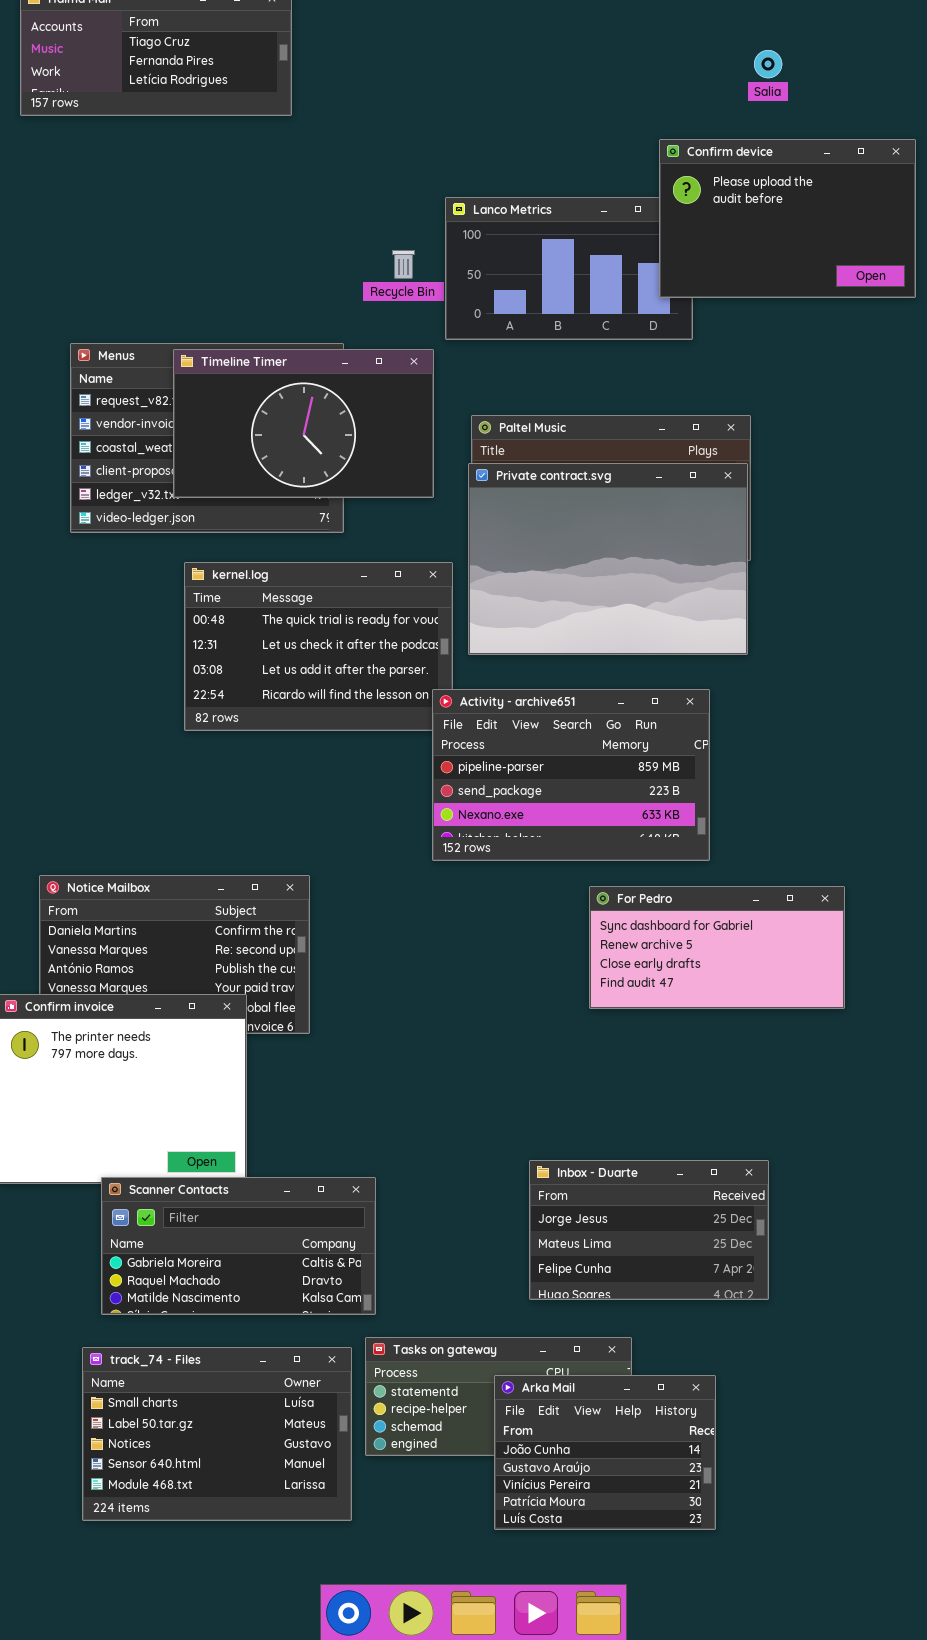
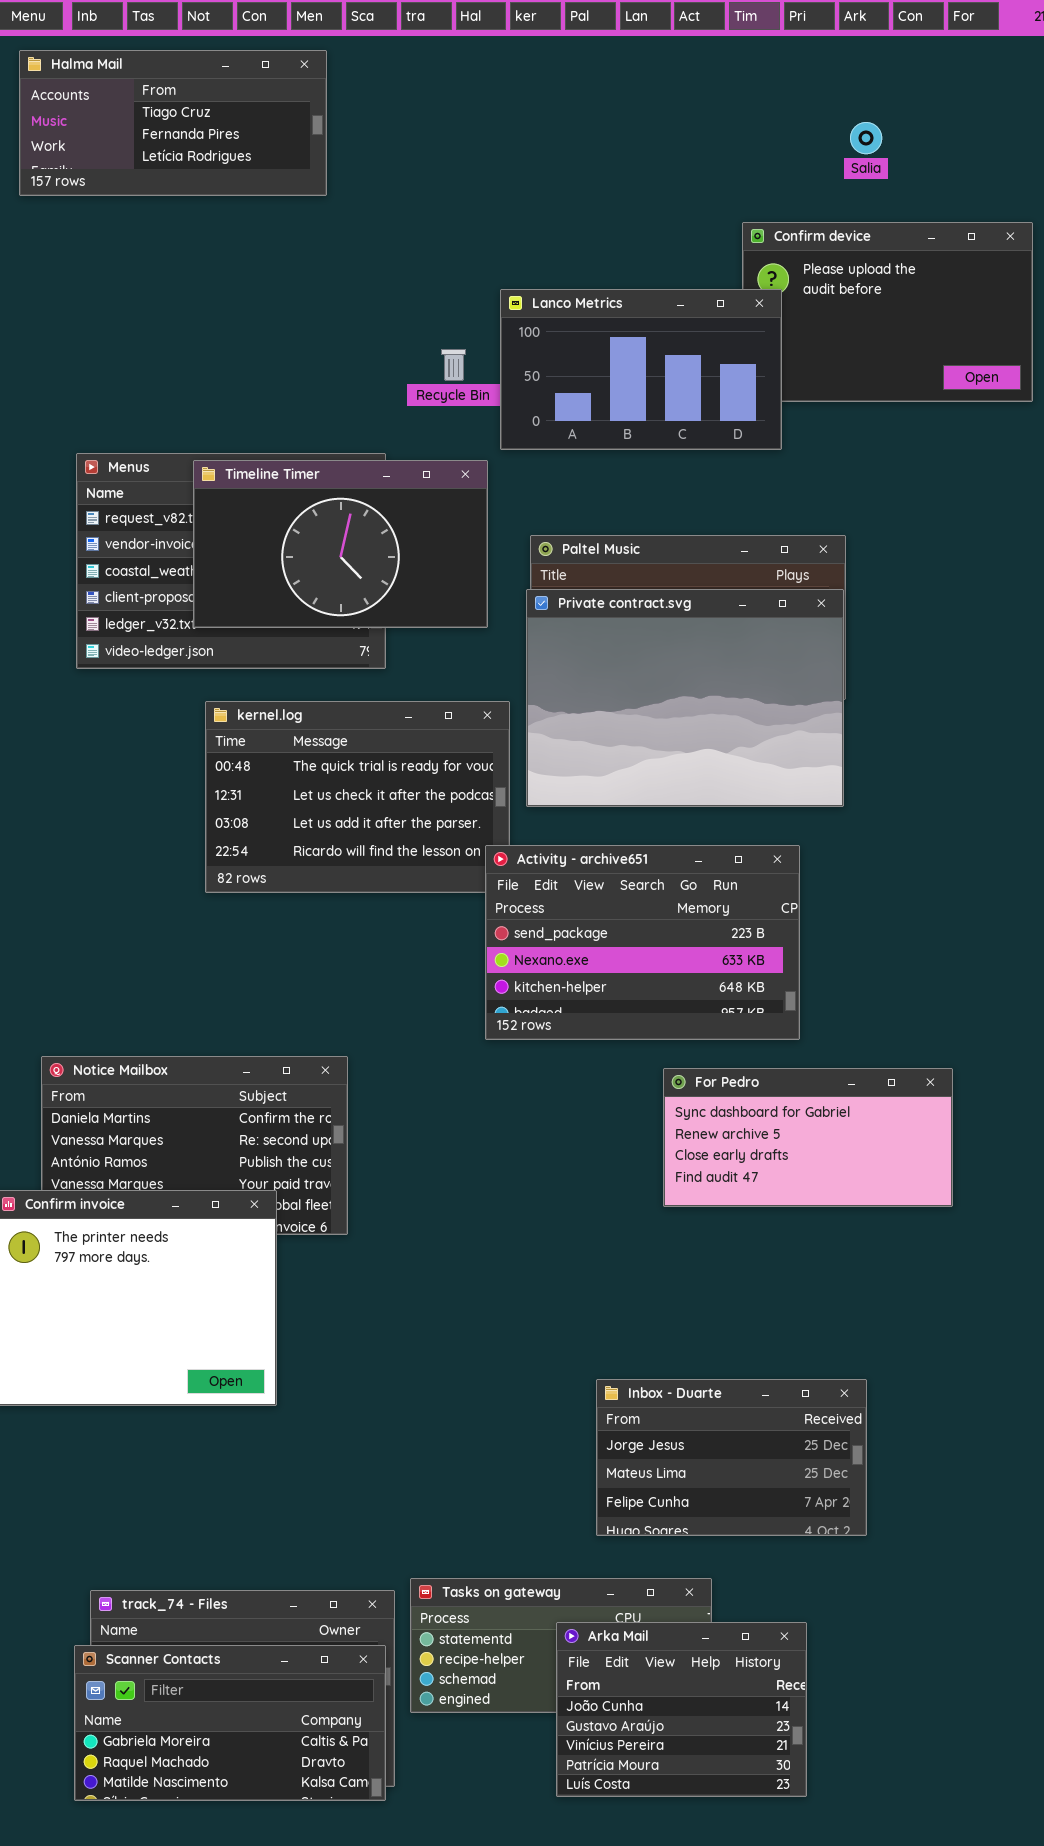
Lanco Metrics: [445,197,693,340] -> [500,289,782,450], raised
Activity - archive651: [432,689,710,861] -> [485,845,800,1040], scrolled down 1 row
Scanner Contacts: [101,1177,376,1315] -> [74,1645,386,1801], moved

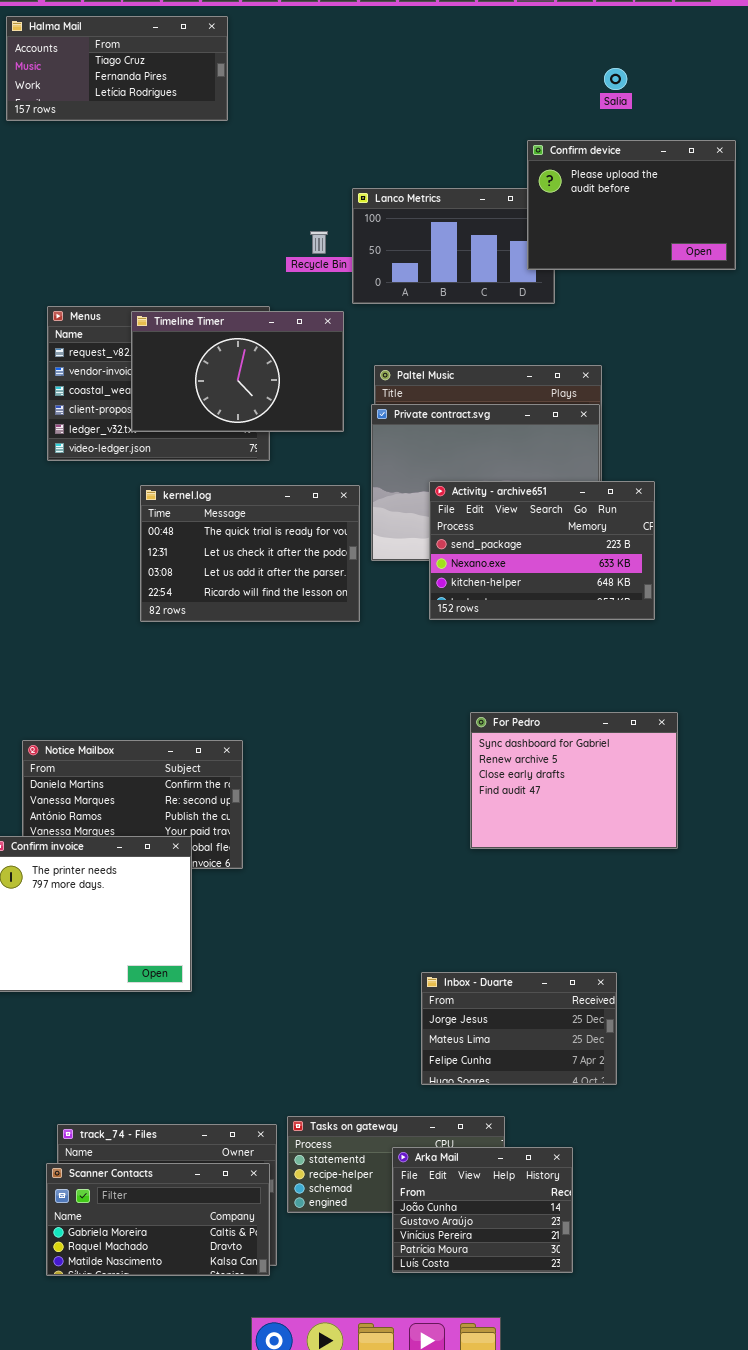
Confirm device: [742,222,1033,402] -> [527,140,736,270], raised
Activity - archive651: [485,845,800,1040] -> [429,481,655,620], moved
For Pedro: [663,1068,953,1207] -> [470,712,678,849], resized

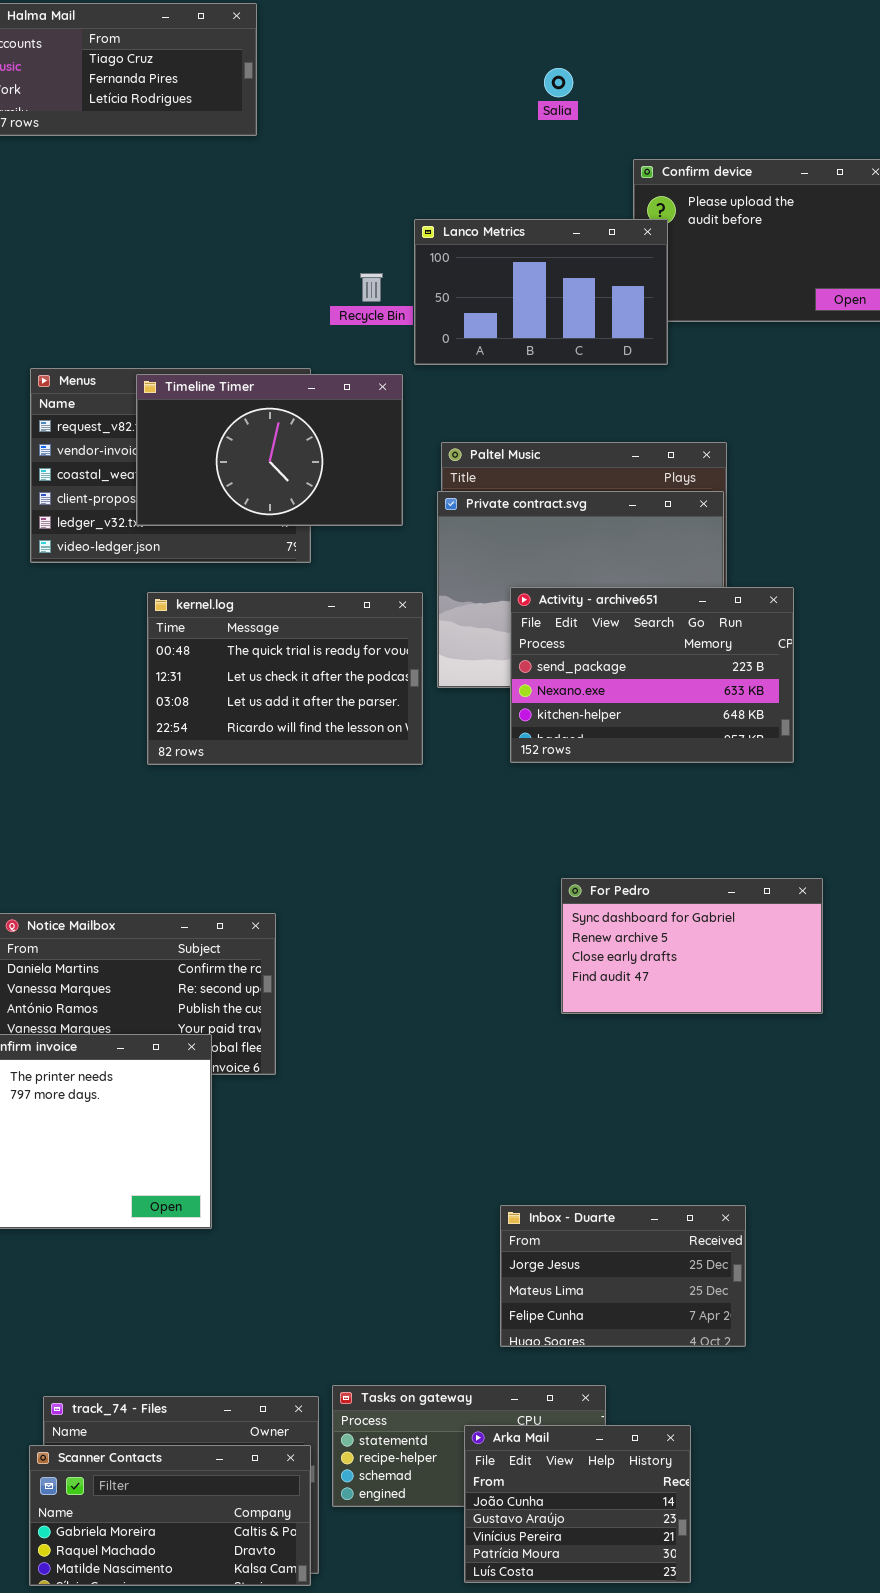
Salia: [604,68,627,90] -> [544,68,573,97], moved
Lanco Metrics: [352,188,555,304] -> [414,219,668,365], raised
For Pedro: [470,712,678,849] -> [561,878,823,1014], resized

